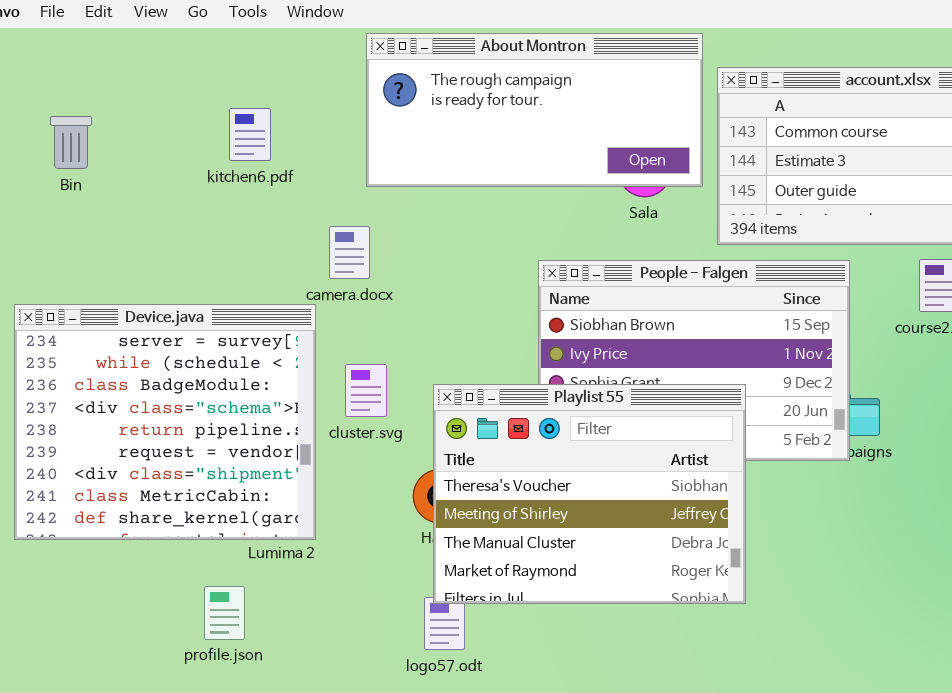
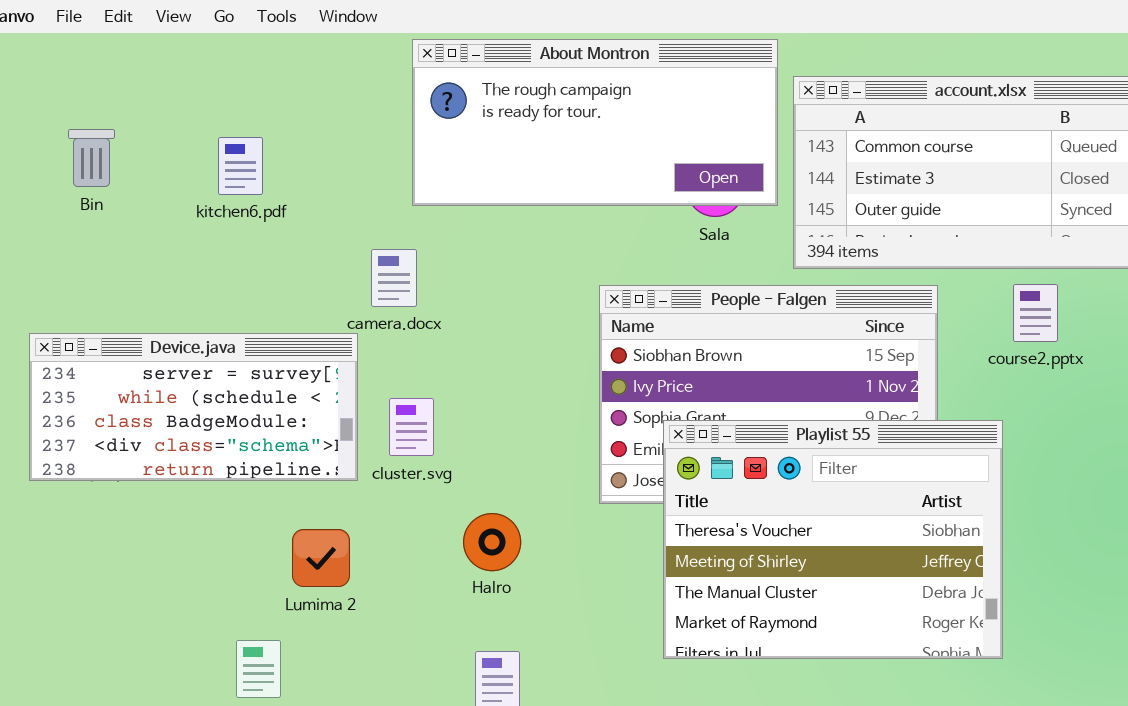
kitchen6.pdf: [229,108,271,161] -> [218,137,263,195], moved
Device.java: [14,304,316,540] -> [29,333,358,481], resized
Playlist 55: [433,384,746,604] -> [663,420,1003,659], moved

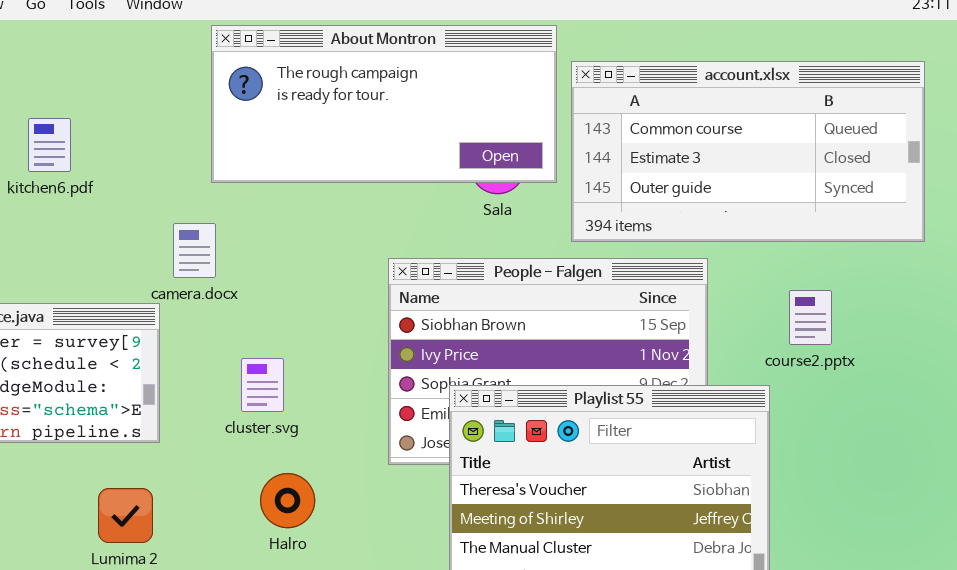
course2.pptx: [1013,284,1058,342] -> [789,290,832,345], moved
cluster.svg: [389,398,434,456] -> [241,358,284,412], moved

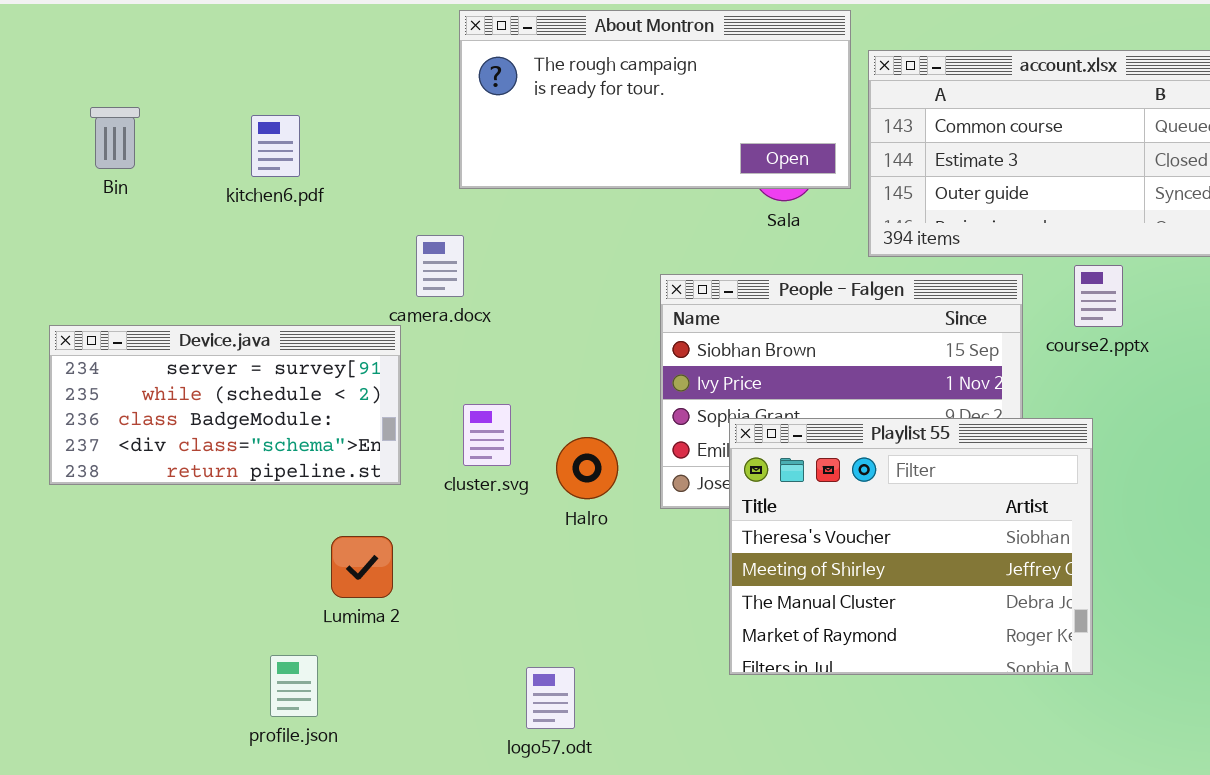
course2.pptx: [789,290,832,345] -> [1074,265,1123,327], moved
cluster.svg: [241,358,284,412] -> [463,404,511,466], moved
Halro: [260,473,315,528] -> [556,437,618,499], moved

